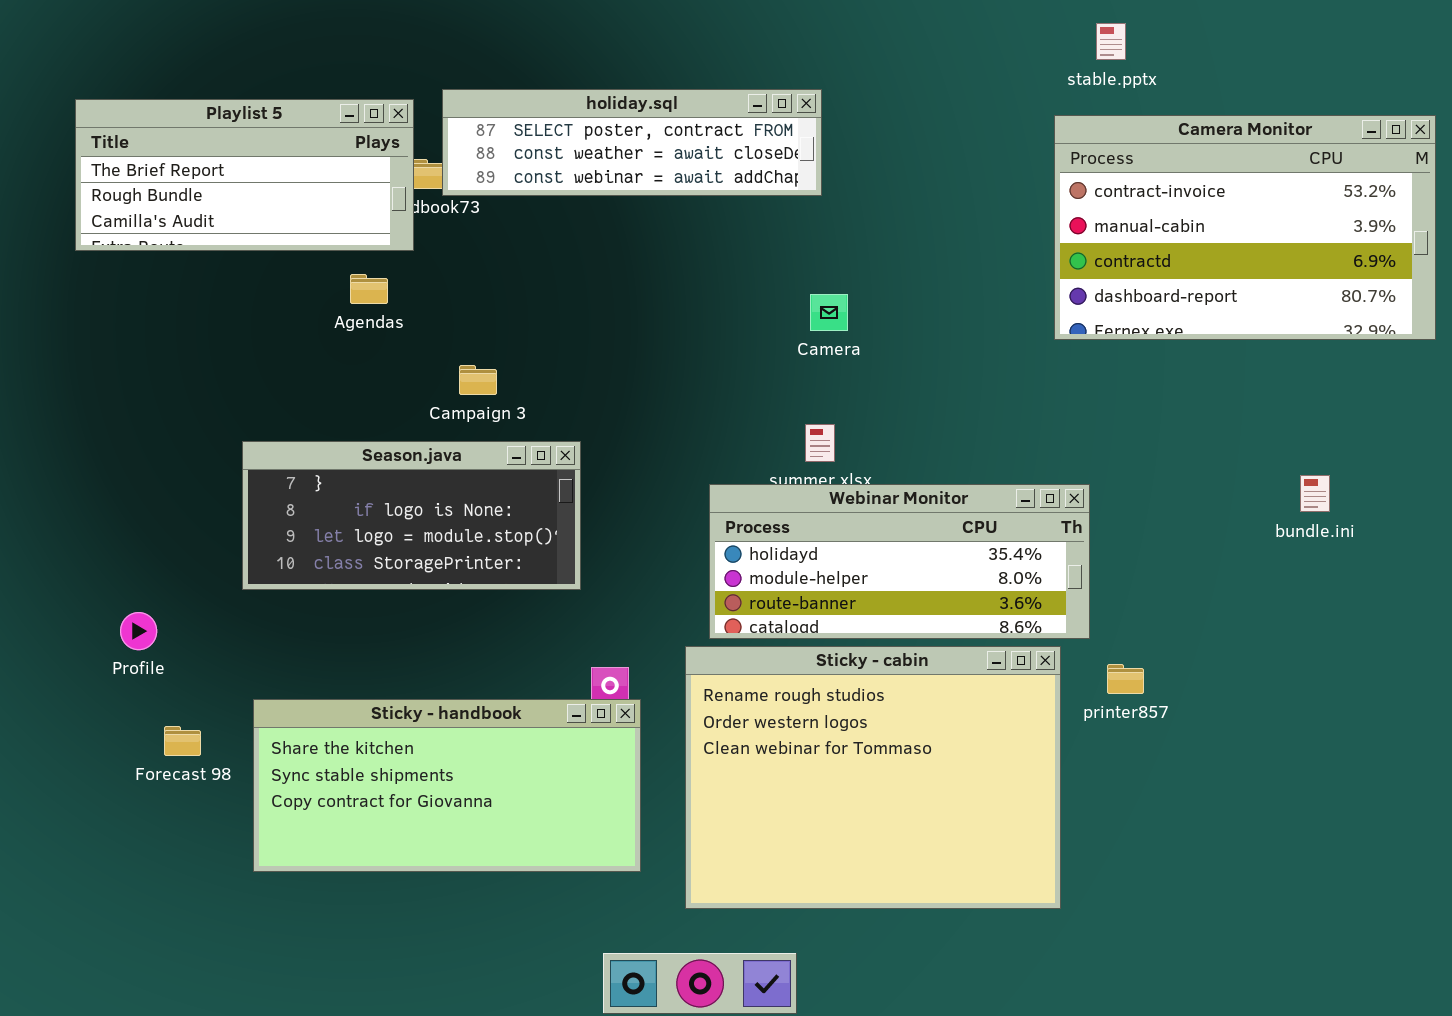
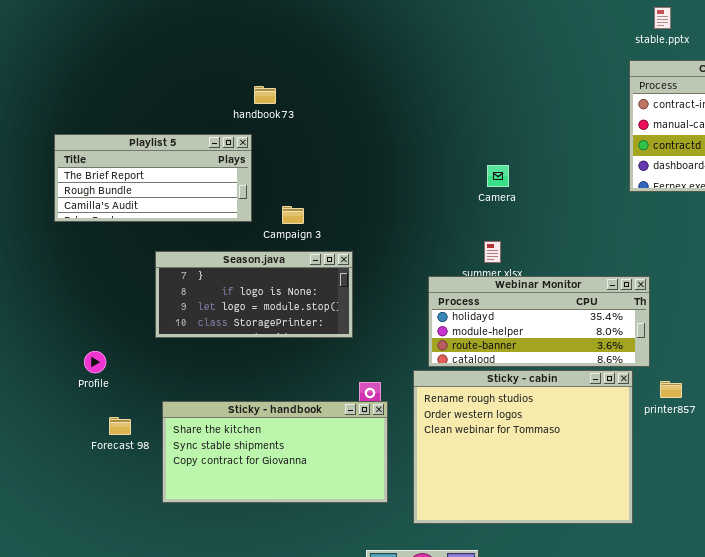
holiday.sql: [442,89,822,196] -> none, closed
Playlist 5: [75,99,414,251] -> [54,134,252,222], moved

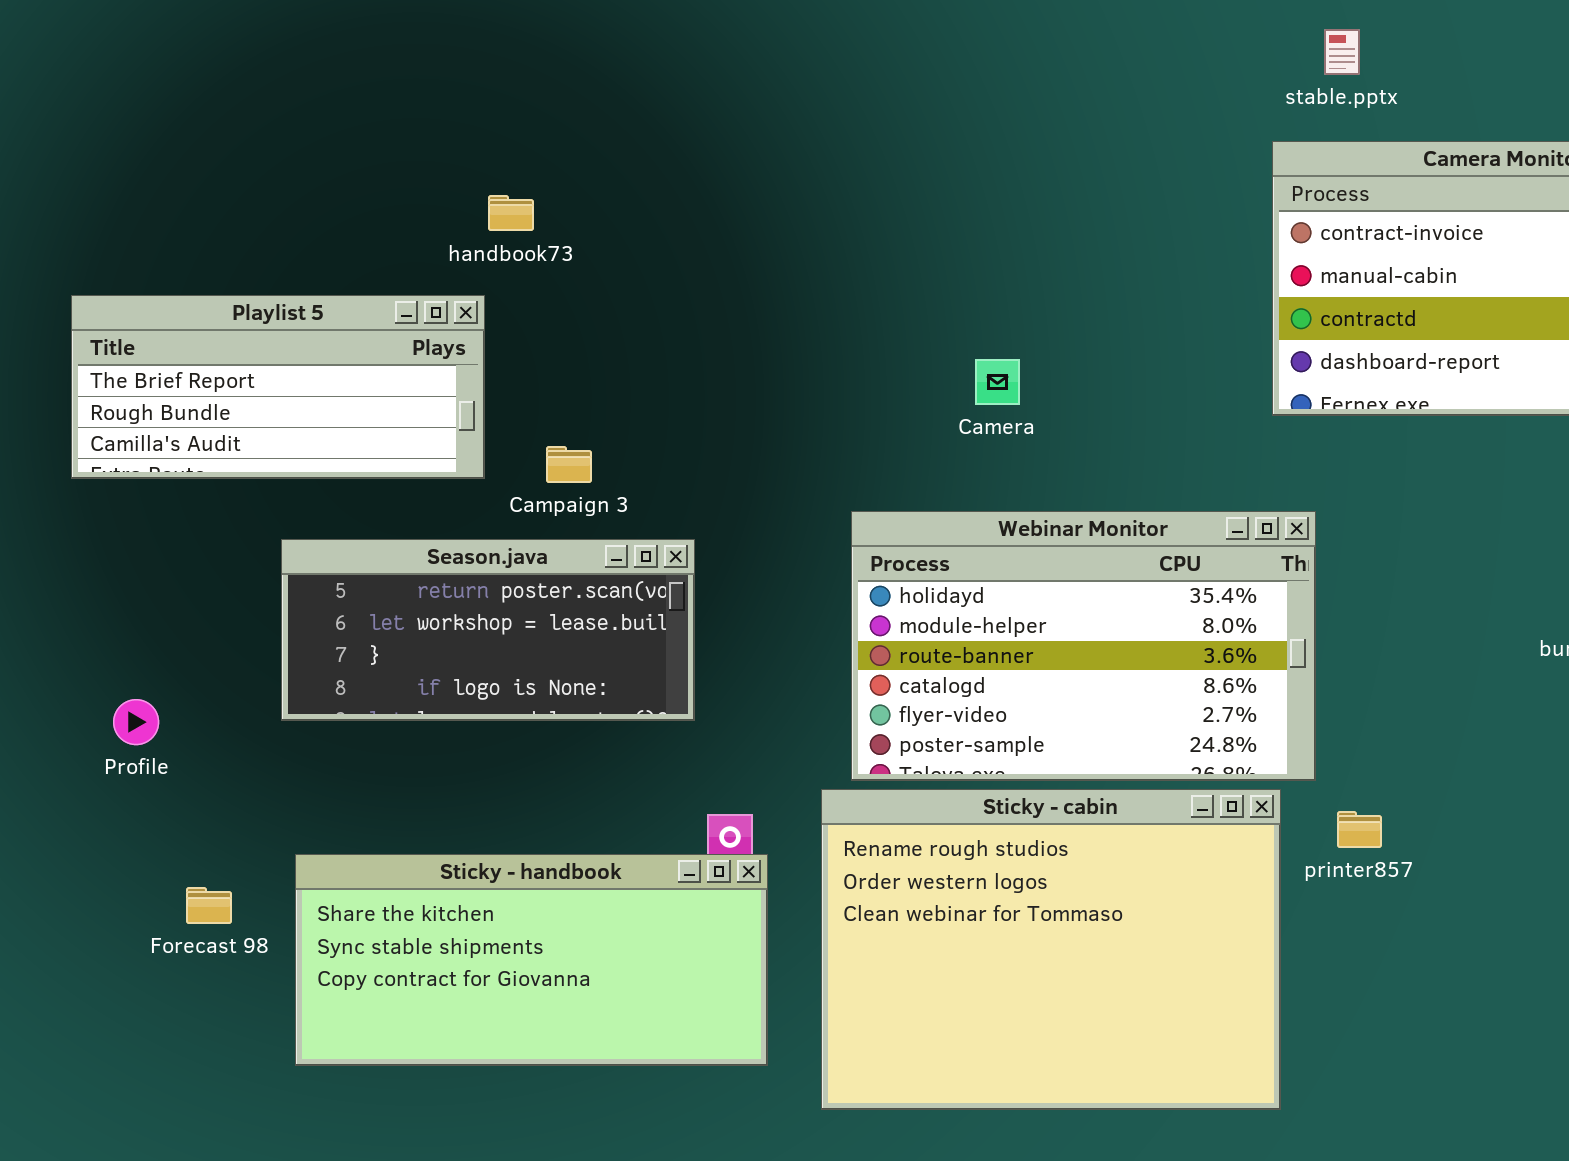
Season.java: [155,251,353,338] -> [281,539,695,721], scrolled up 2 rows
Webinar Monitor: [428,276,650,367] -> [851,511,1316,781], resized
Profile: [84,351,106,373] -> [113,699,159,745], moved

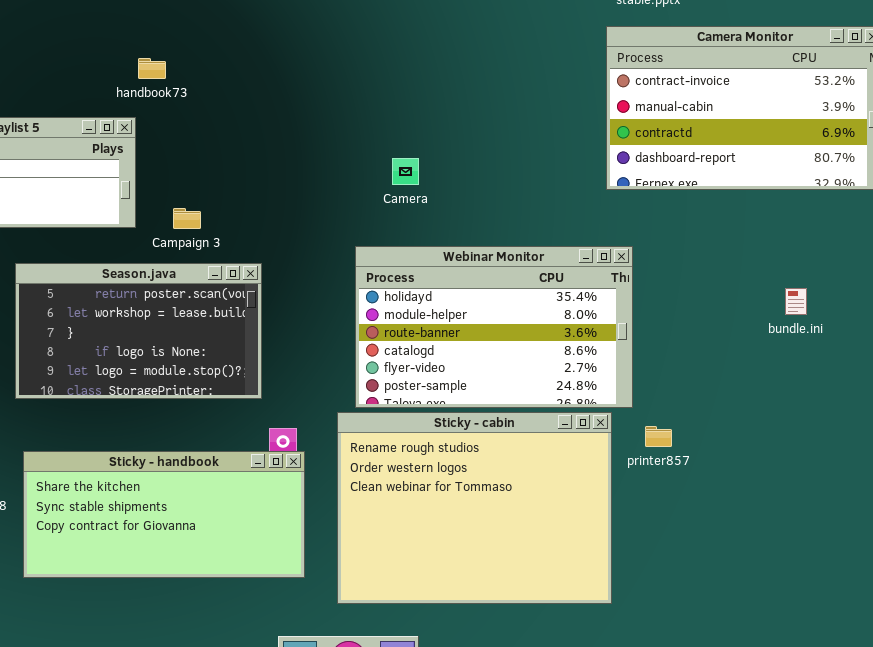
Camera: [975,359,1020,405] -> [392,158,419,185], moved
Season.java: [281,539,695,721] -> [15,263,262,399], resized

